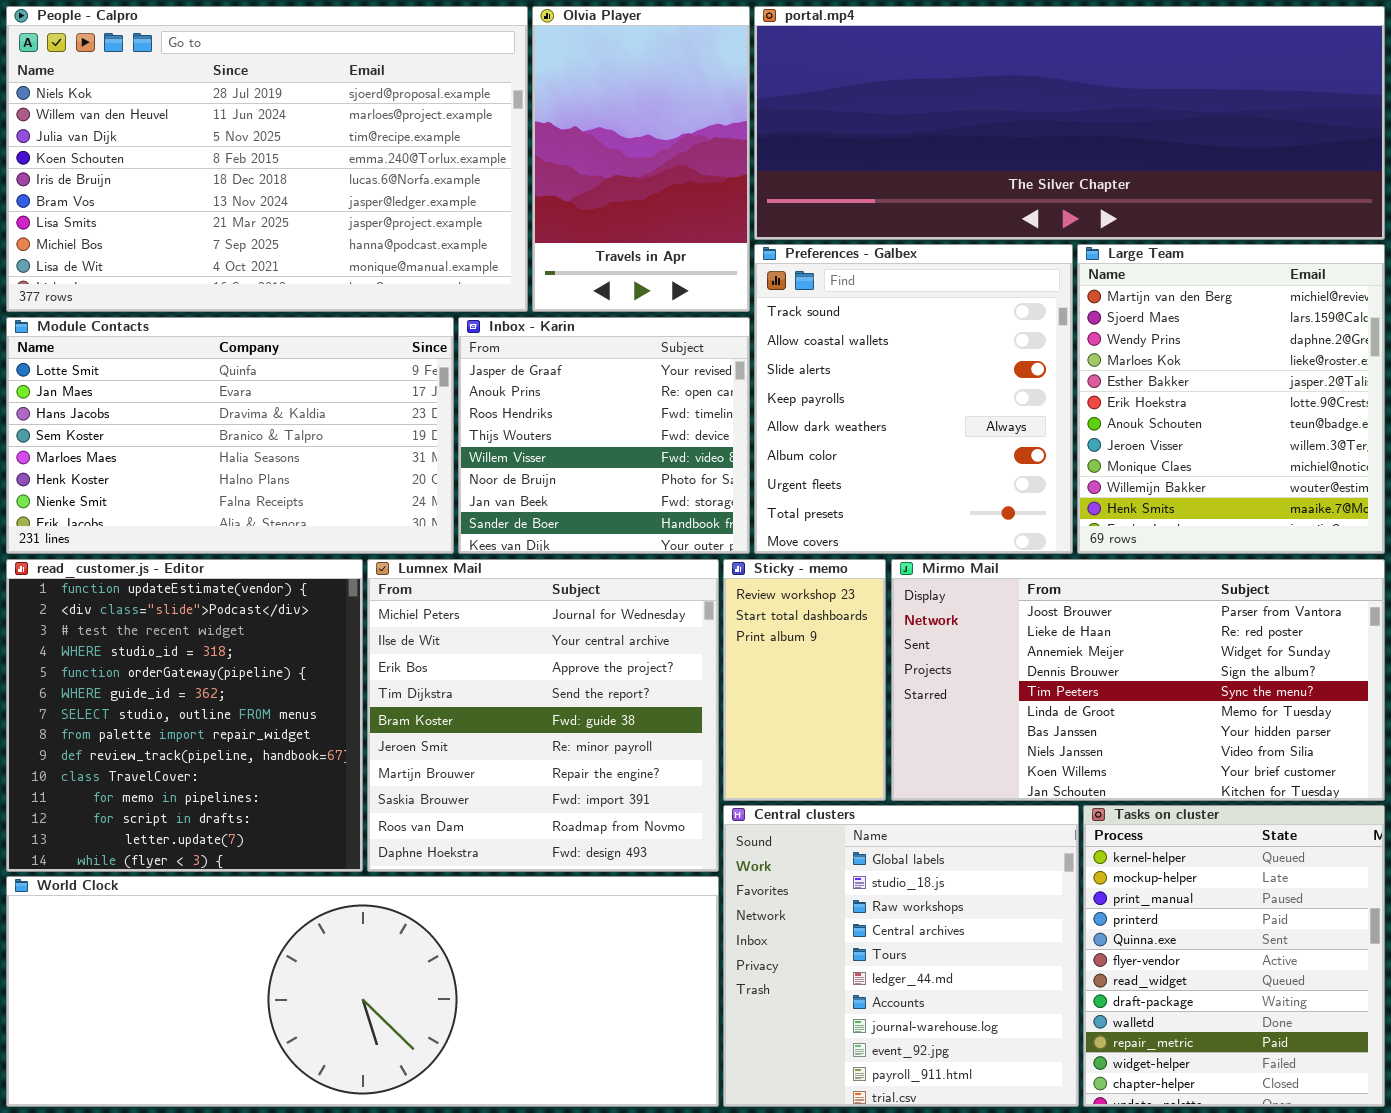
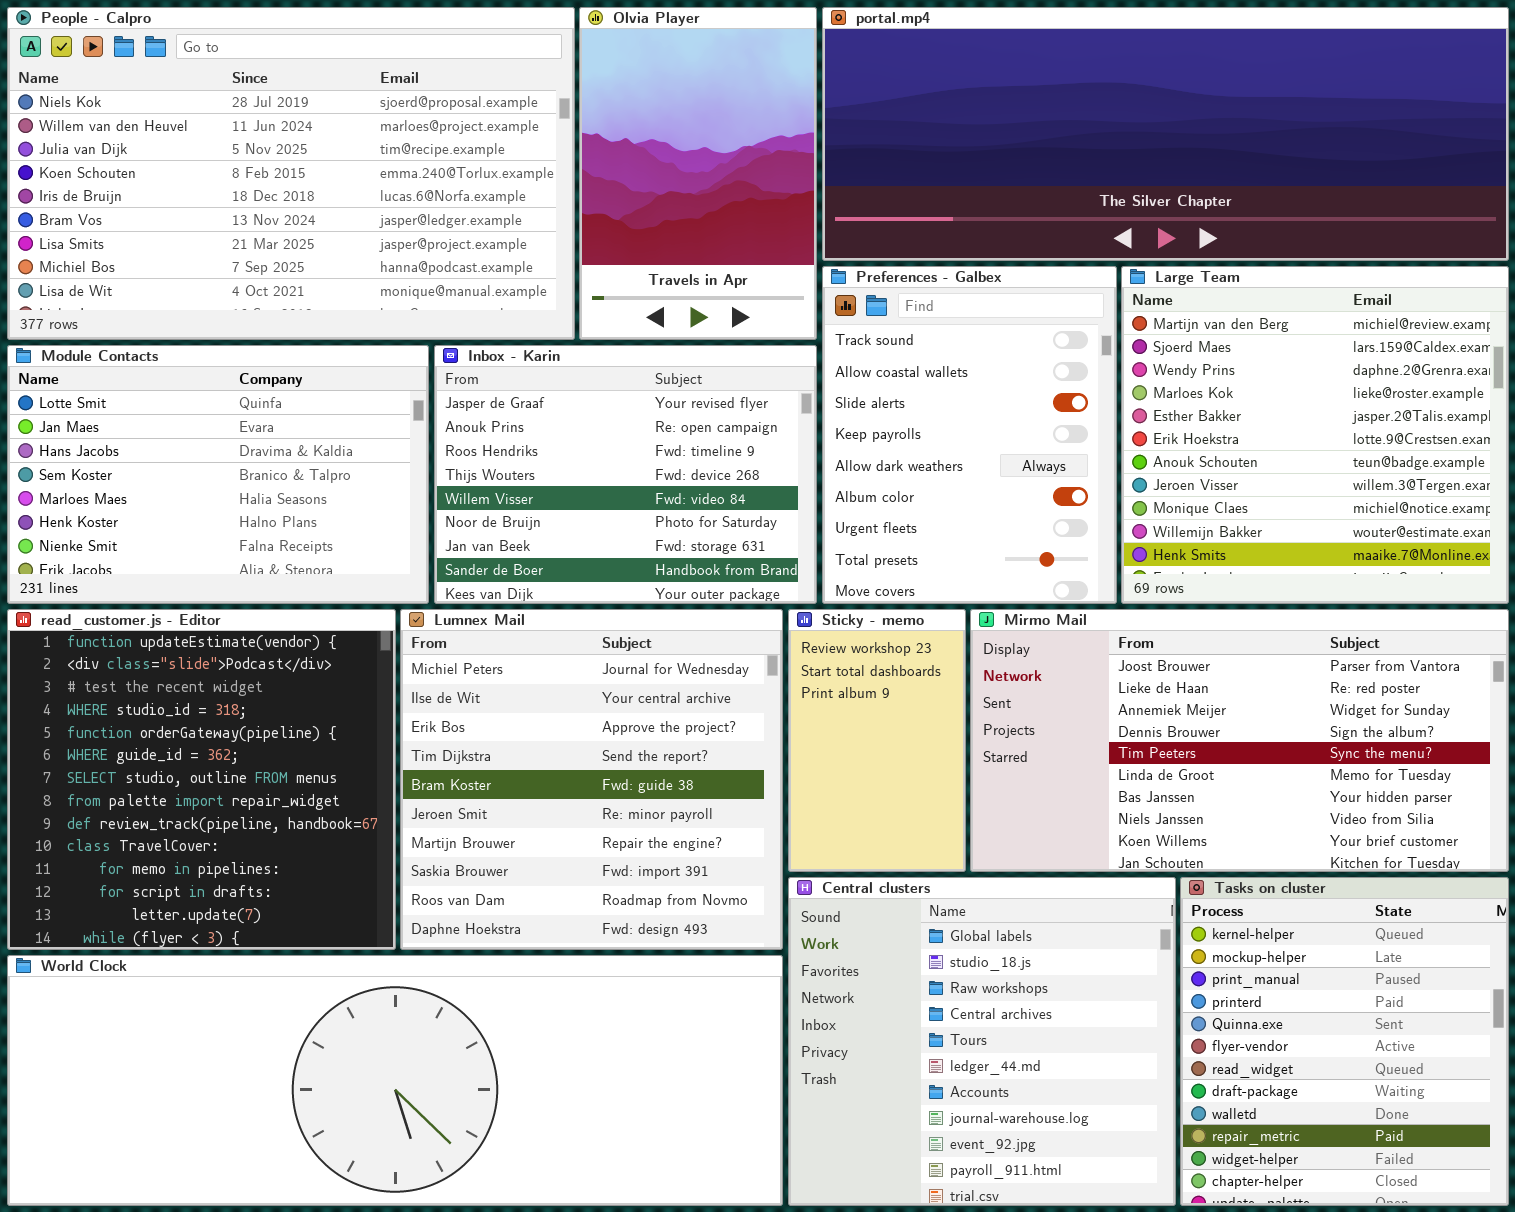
Preferences - Galbex: [754,244,1073,554] -> [822,266,1117,604], resized
Large Team: [1077,244,1385,554] -> [1121,266,1509,604], resized
Module Contacts: [6,317,454,554] -> [7,345,429,604], resized
Inbox - Karin: [458,317,750,554] -> [434,345,817,604], resized

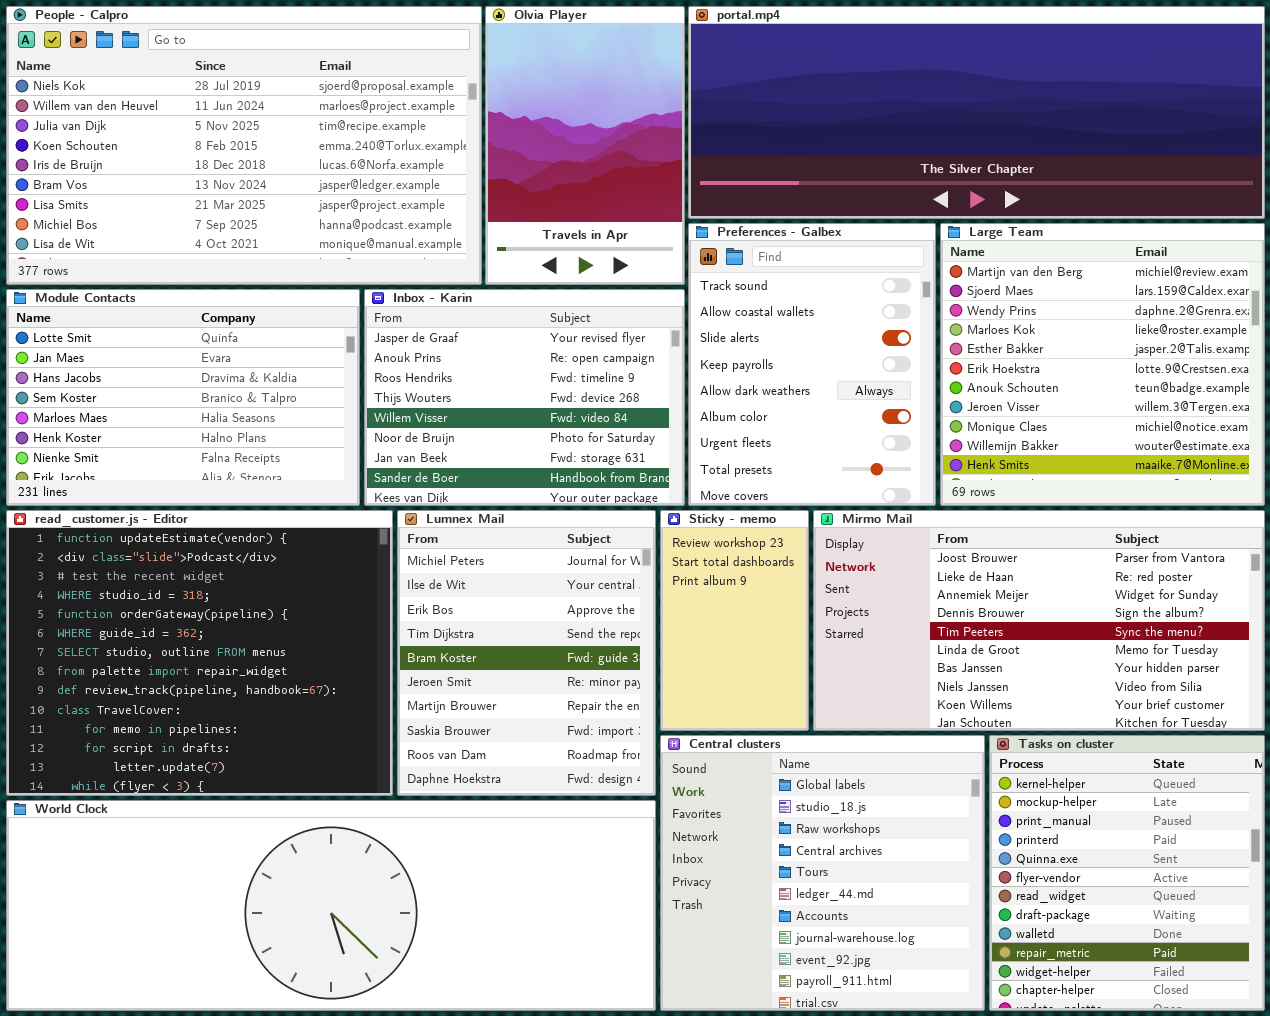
read_customer.js - Editor: [7,609,396,950] -> [6,510,393,796], resized
Lumnex Mail: [400,609,783,950] -> [397,510,656,796], resized

